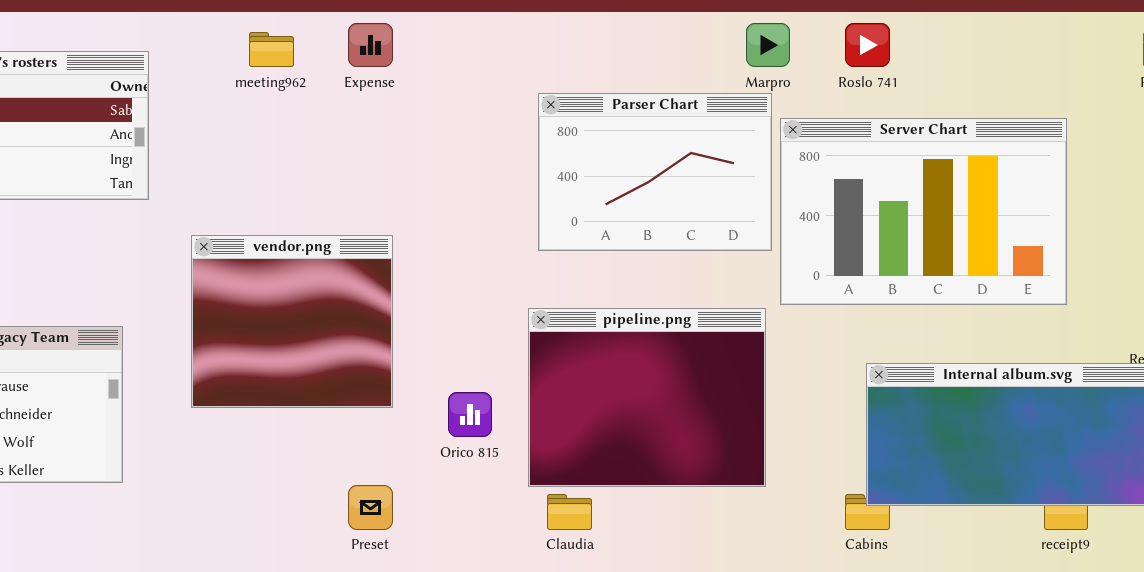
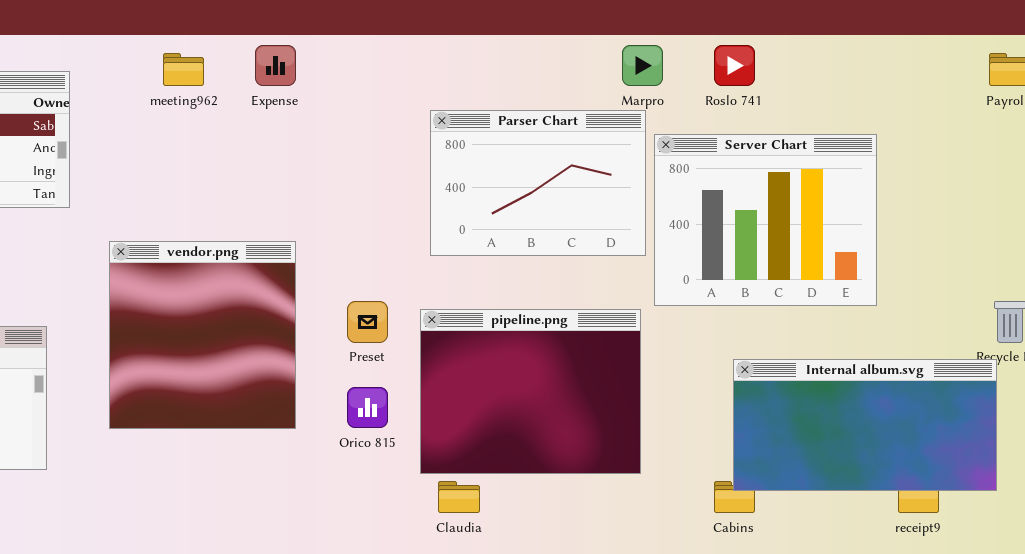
Server Chart: [780,118,1067,305] -> [654,134,877,306], resized
vendor.png: [191,235,393,408] -> [109,241,296,429], resized
Preset: [348,485,393,530] -> [347,301,388,343], moved

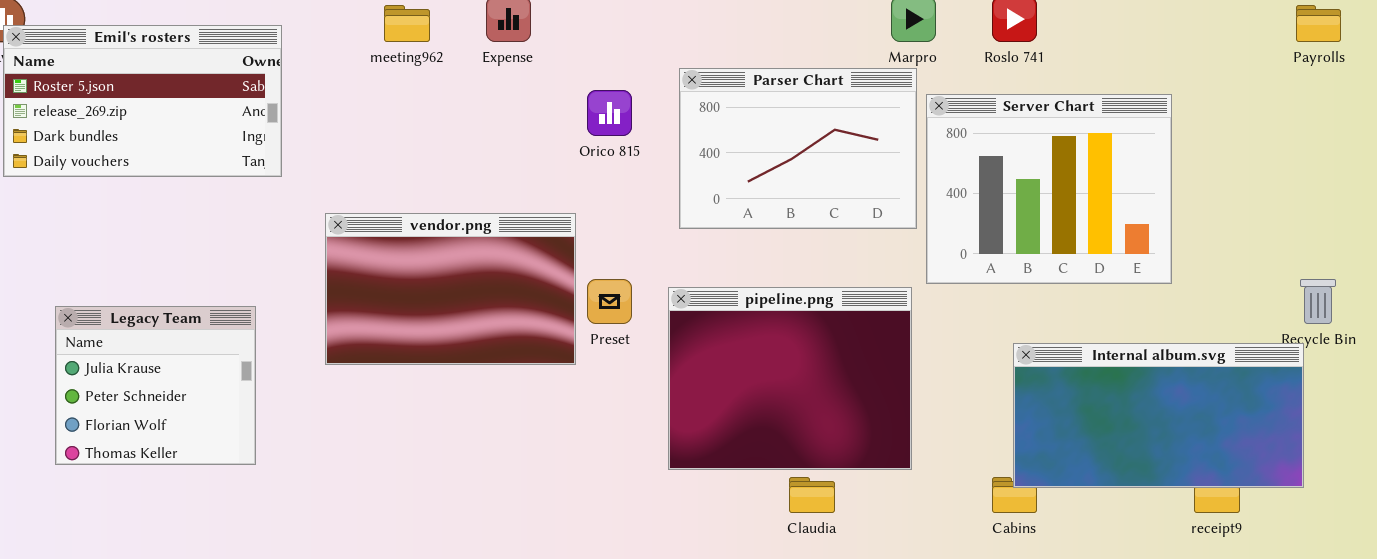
vendor.png: [109,241,296,429] -> [325,213,576,365], resized
Orico 815: [347,387,388,428] -> [587,90,632,136], moved
Claudia: [438,481,480,513] -> [789,477,835,513], moved

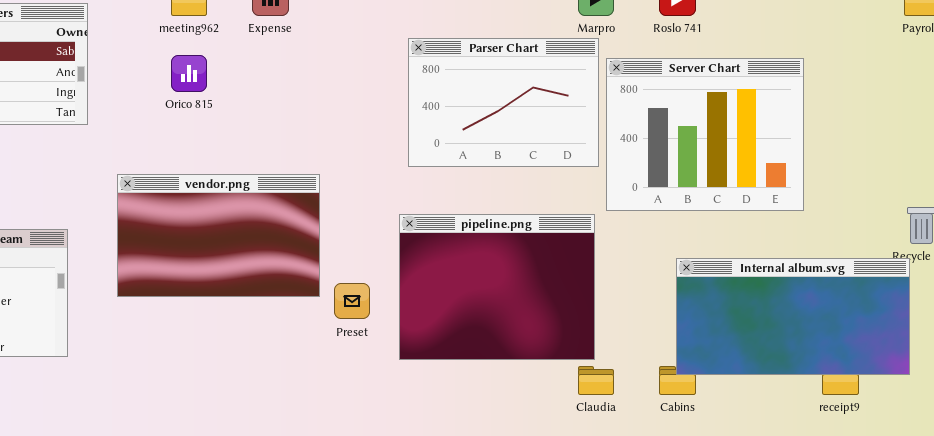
Orico 815: [587,90,632,136] -> [171,55,207,92], moved
vendor.png: [325,213,576,365] -> [117,174,320,297], moved
Preset: [587,279,632,324] -> [334,283,370,319], moved
Claudia: [789,477,835,513] -> [578,366,614,395], moved

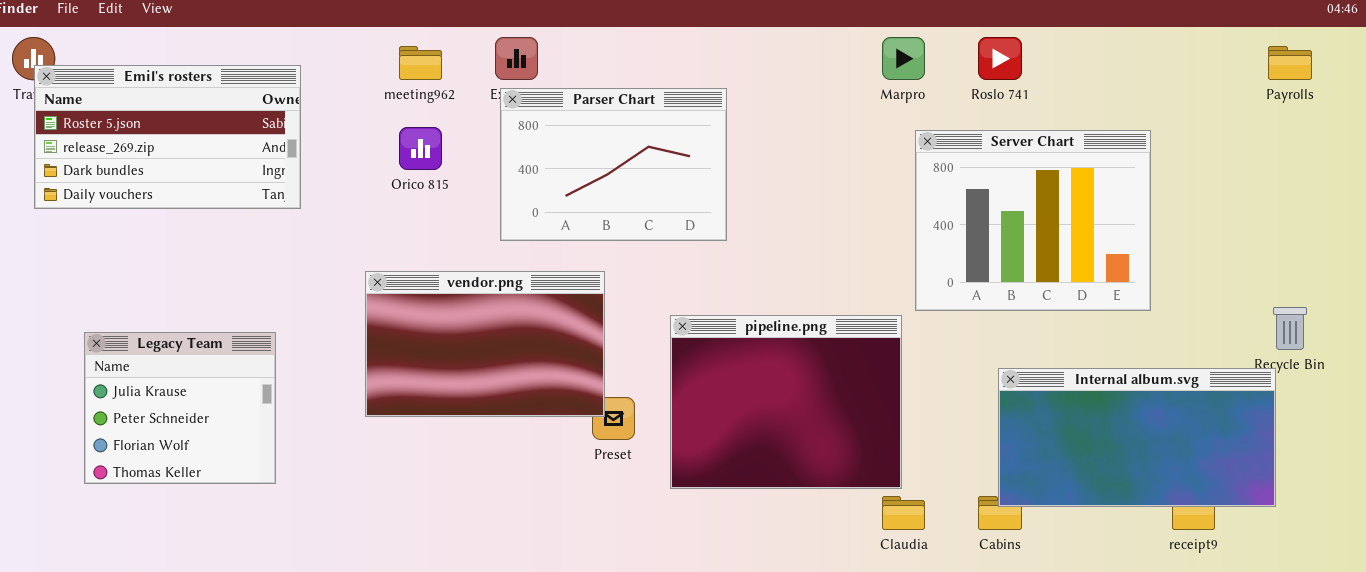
Parser Chart: [408,38,599,167] -> [500,88,727,241], moved
vendor.png: [117,174,320,297] -> [365,271,605,417], moved

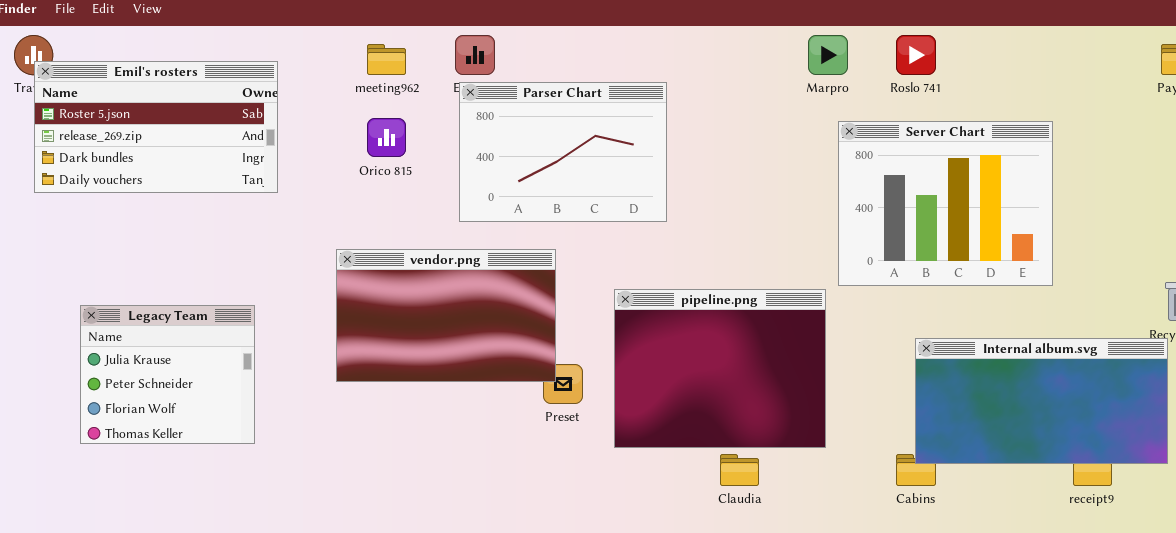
Claudia: [882,496,925,530] -> [720,454,759,486], moved

